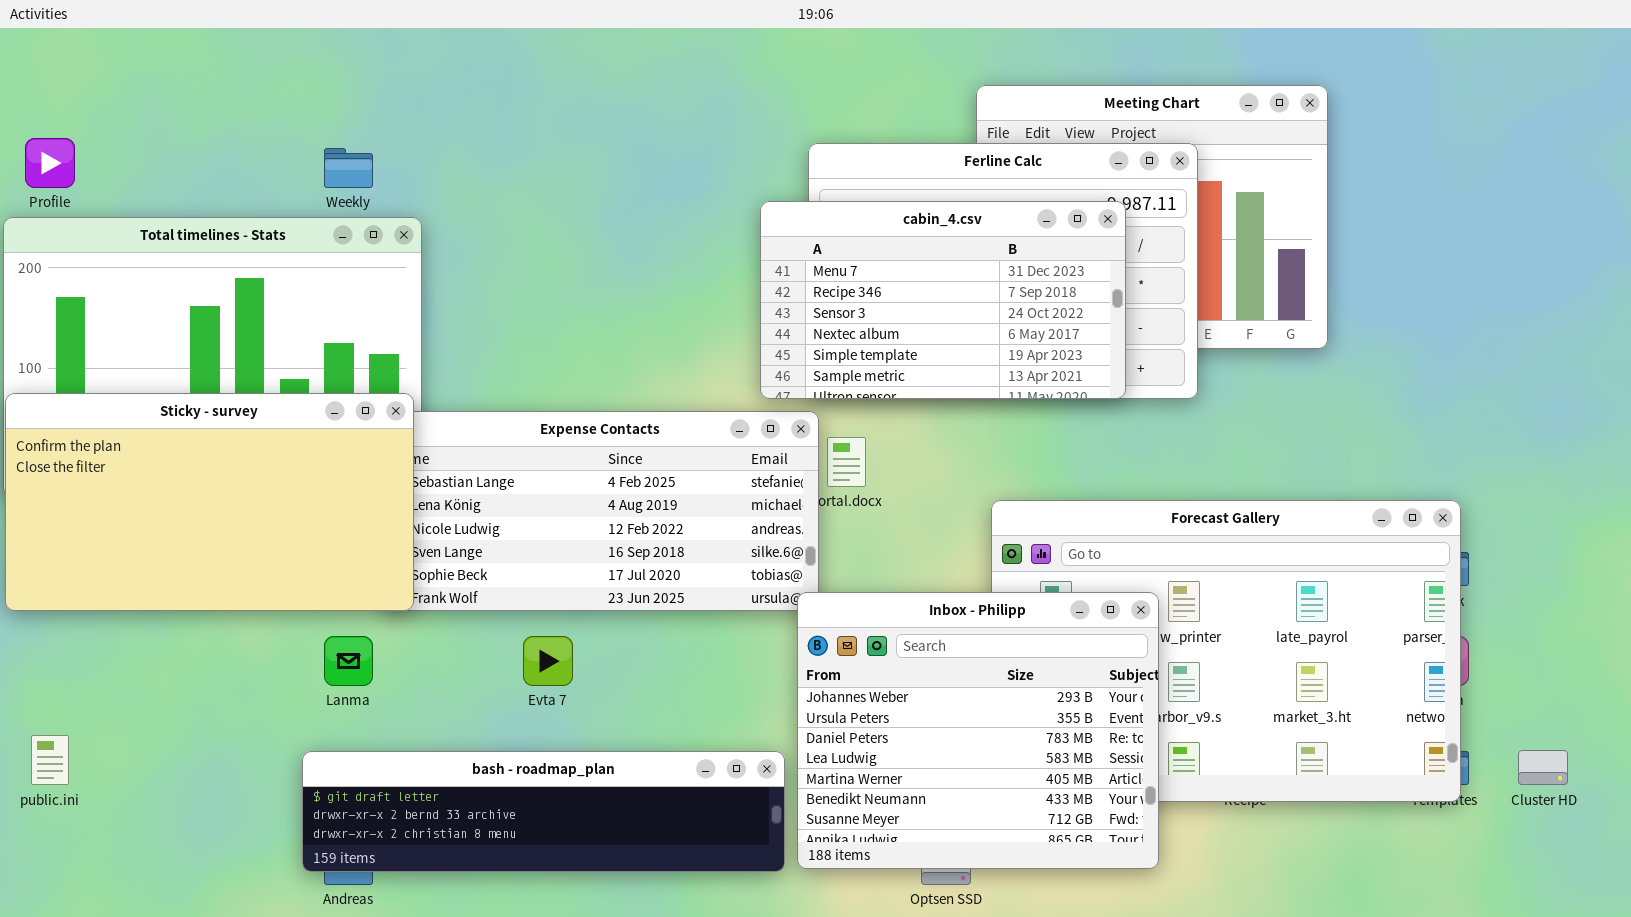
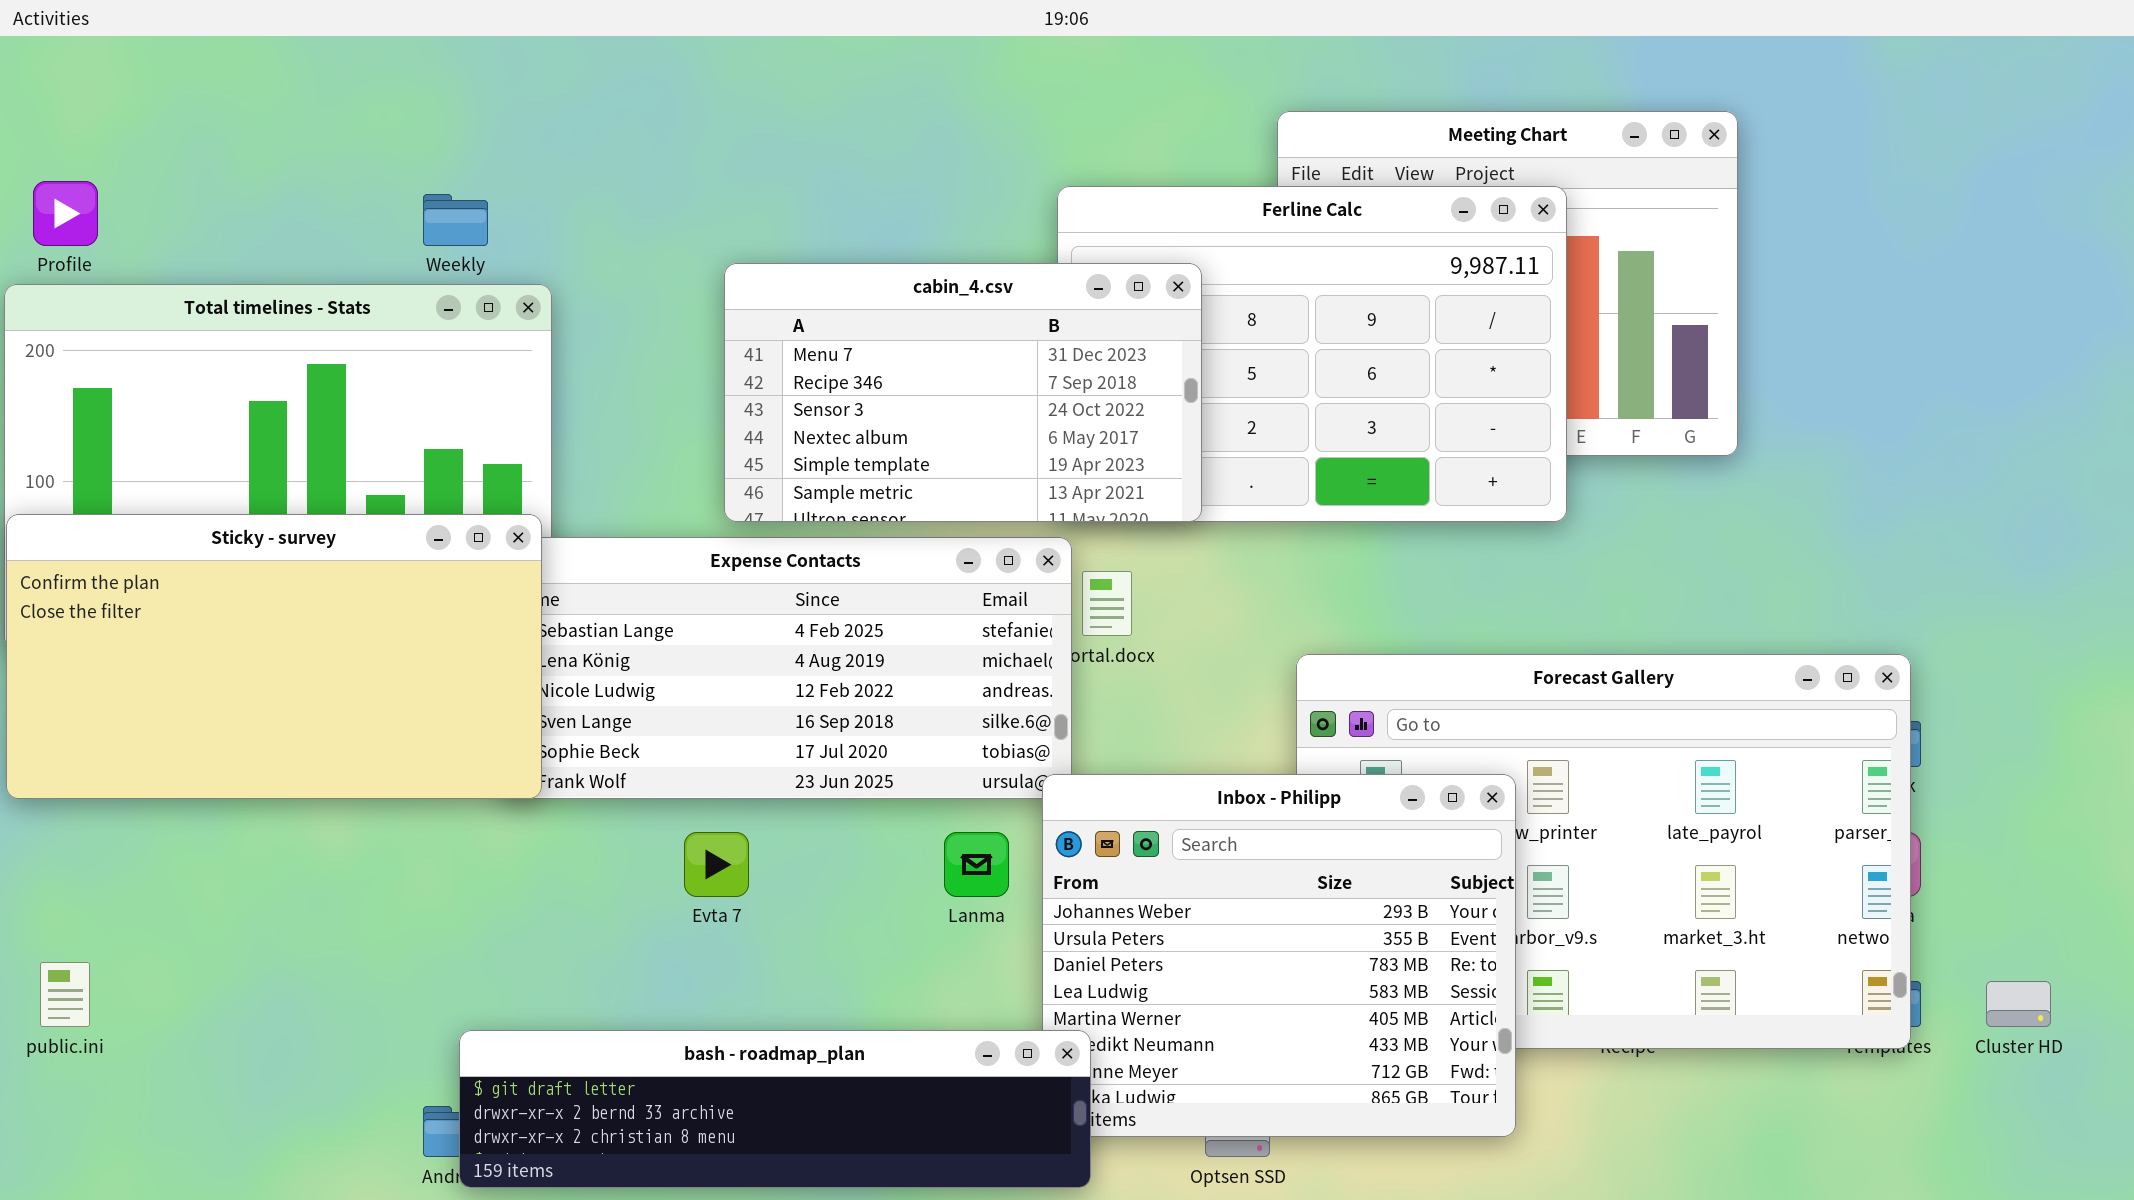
cabin_4.csv: [760,201,1126,399] -> [724,263,1202,522], moved
Lanma: [324,636,373,686] -> [944,832,1009,897], moved
bash - roadmap_plan: [302,751,785,872] -> [459,1030,1091,1188], moved

